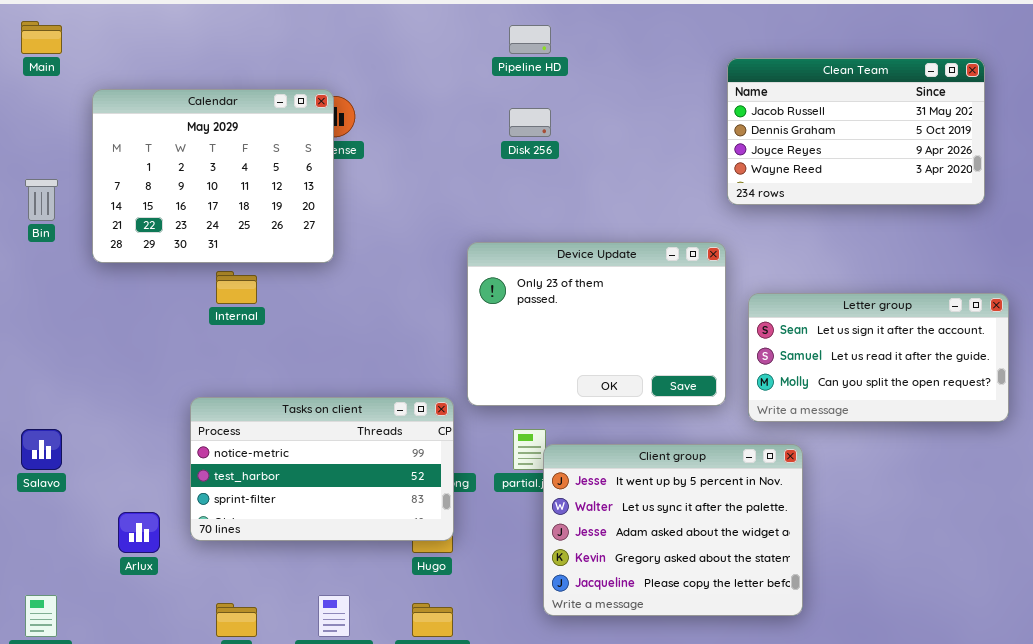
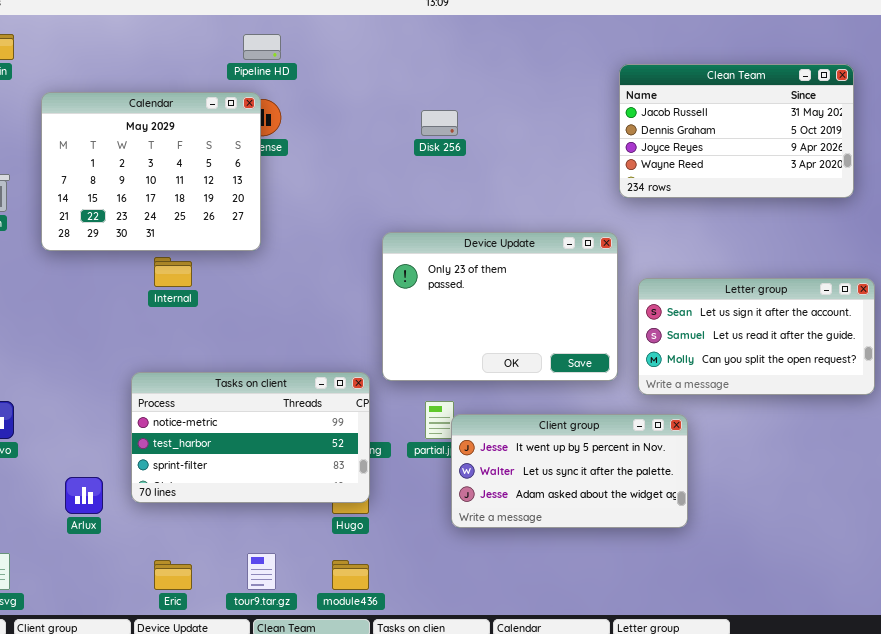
Pipeline HD: [509,25,551,54] -> [243,34,281,60], moved
Client group: [543,444,803,616] -> [451,414,688,528], resized

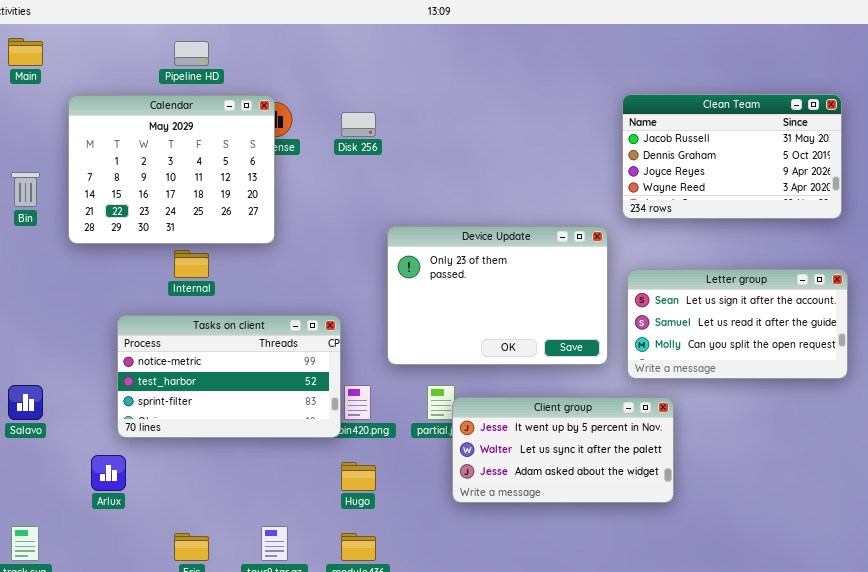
Pipeline HD: [243,34,281,60] -> [174,41,209,66], moved
Clean Team: [619,64,854,198] -> [622,94,842,219], moved
Disk 256: [421,110,458,136] -> [341,112,376,137], moved
Tasks on client: [131,372,370,503] -> [117,315,341,438], moved

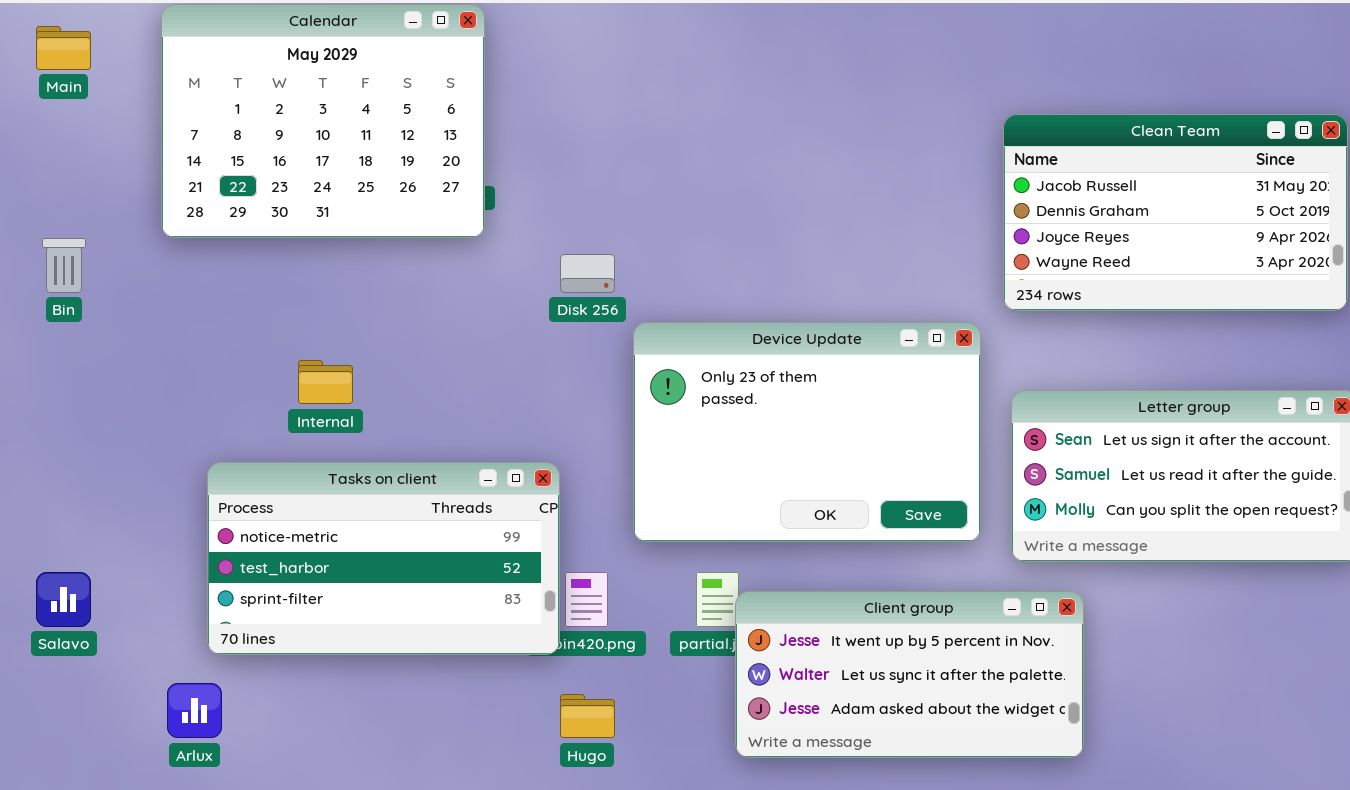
Calendar: [68,95,275,244] -> [161,4,485,238], moved
Disk 256: [341,112,376,137] -> [560,254,615,293], moved

